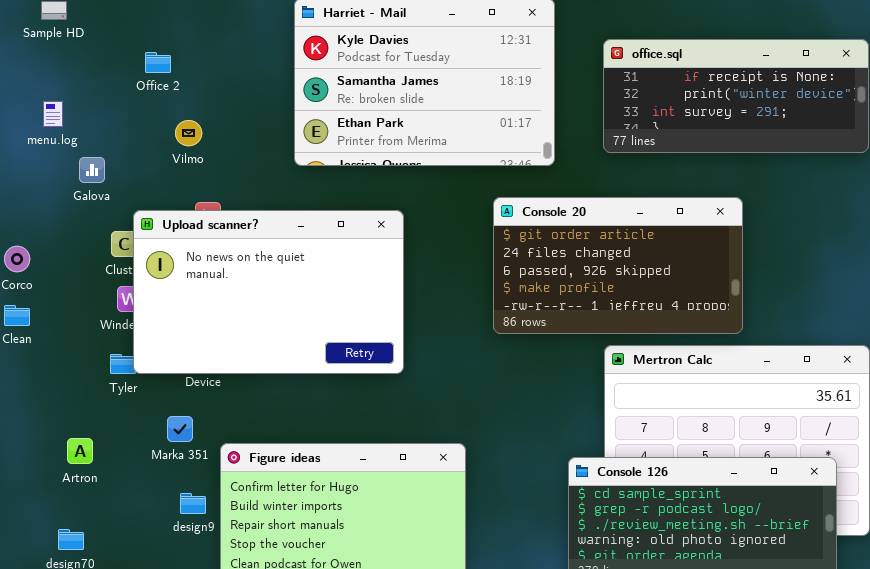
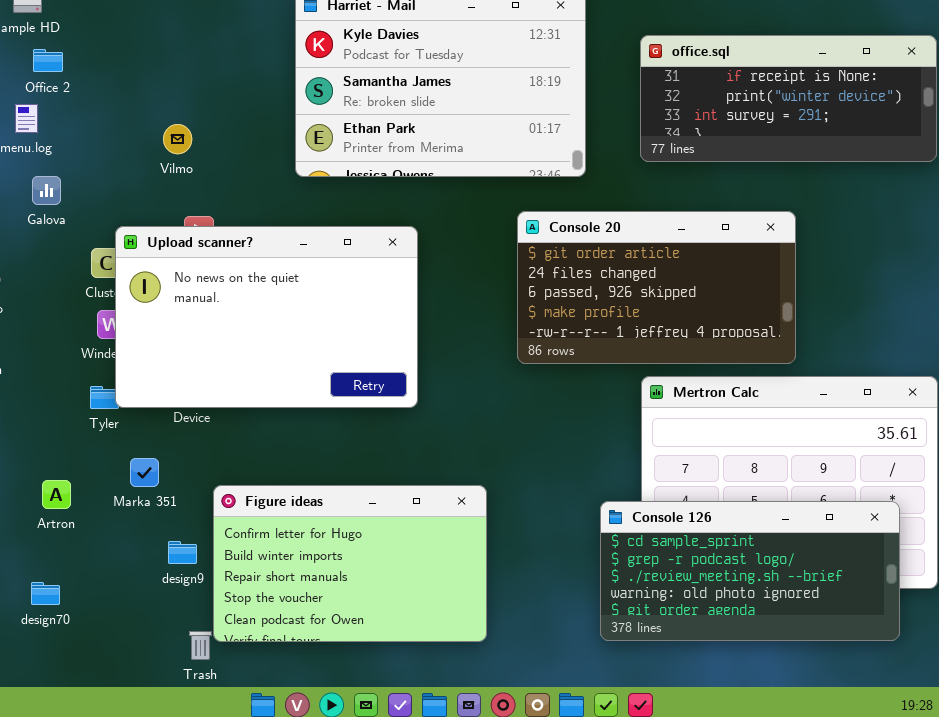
Office 2: [145,52,171,73] -> [33,49,63,72], moved
Galova: [79,157,105,183] -> [32,176,61,205], moved
Marka 351: [167,416,193,442] -> [130,458,159,487], moved

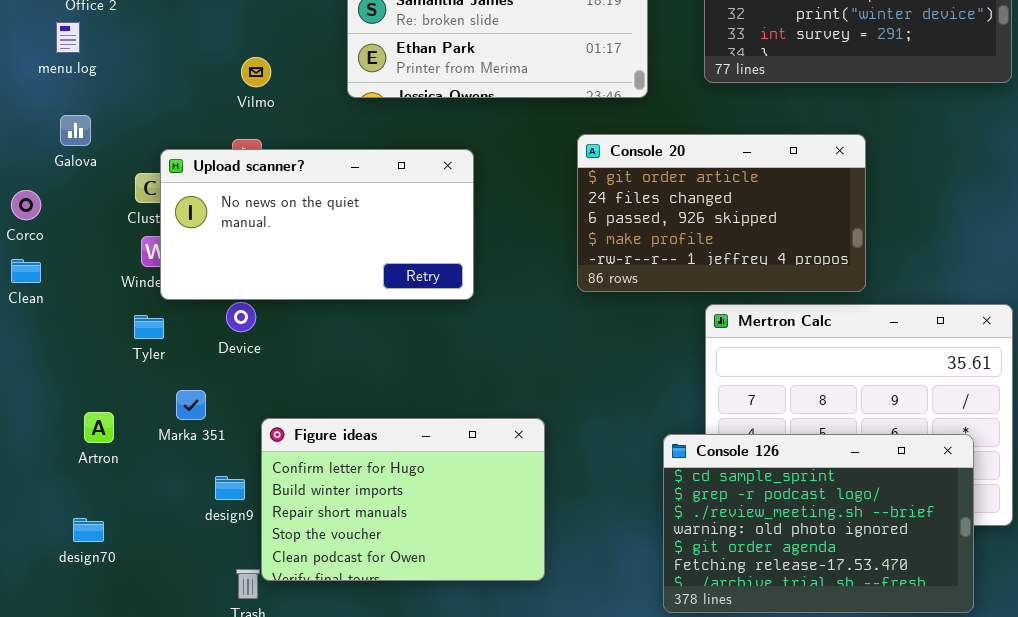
Vilmo: [163,124,192,154] -> [241,57,271,87], moved
Galova: [32,176,61,205] -> [60,115,91,146], moved
Upload scanner?: [115,226,418,408] -> [160,149,474,300], resized
Console 126: [600,501,900,641] -> [663,434,974,613], resized

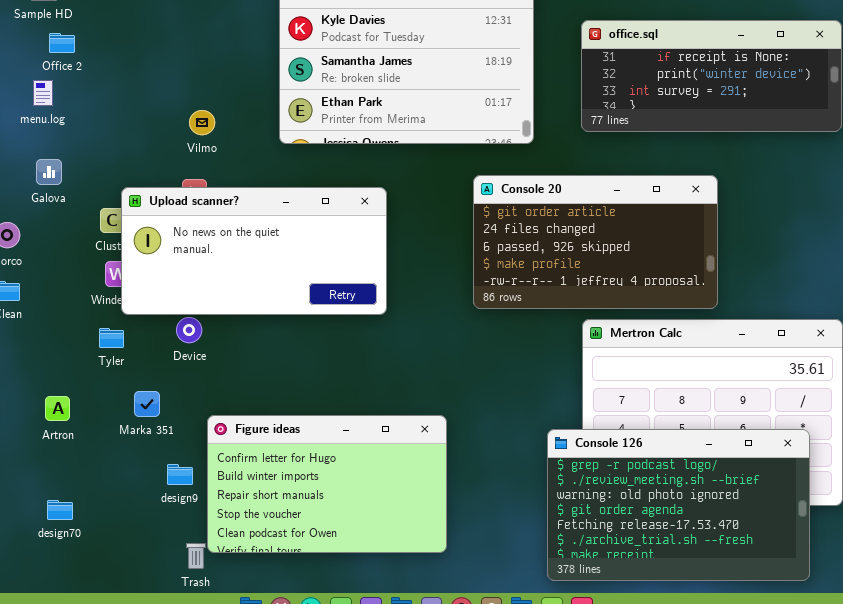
Artron: [84,412,114,443] -> [45,396,70,421], moved
Console 126: [663,434,974,613] -> [547,429,810,581], scrolled down 1 row

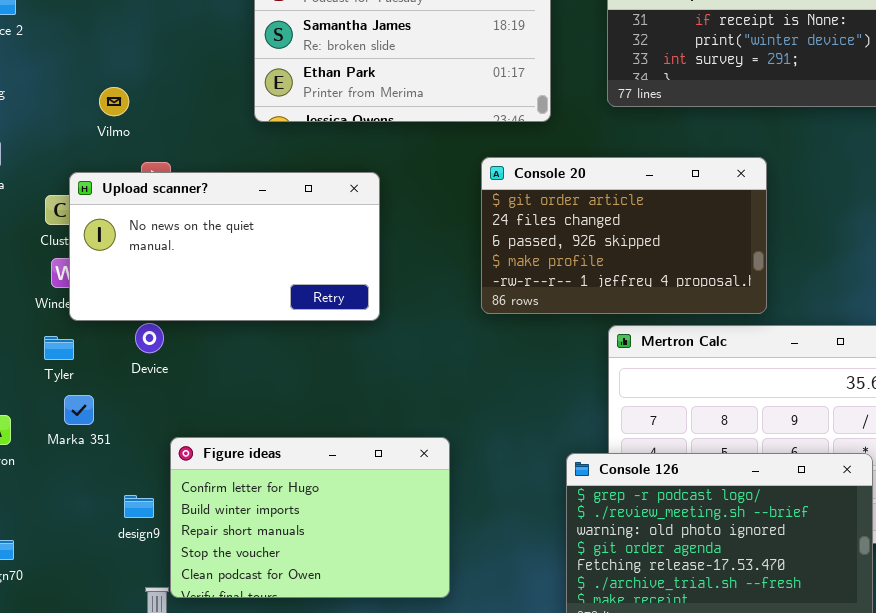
Vilmo: [189,110,215,135] -> [99,87,129,116], moved
Marka 351: [134,391,160,417] -> [64,395,94,425], moved

